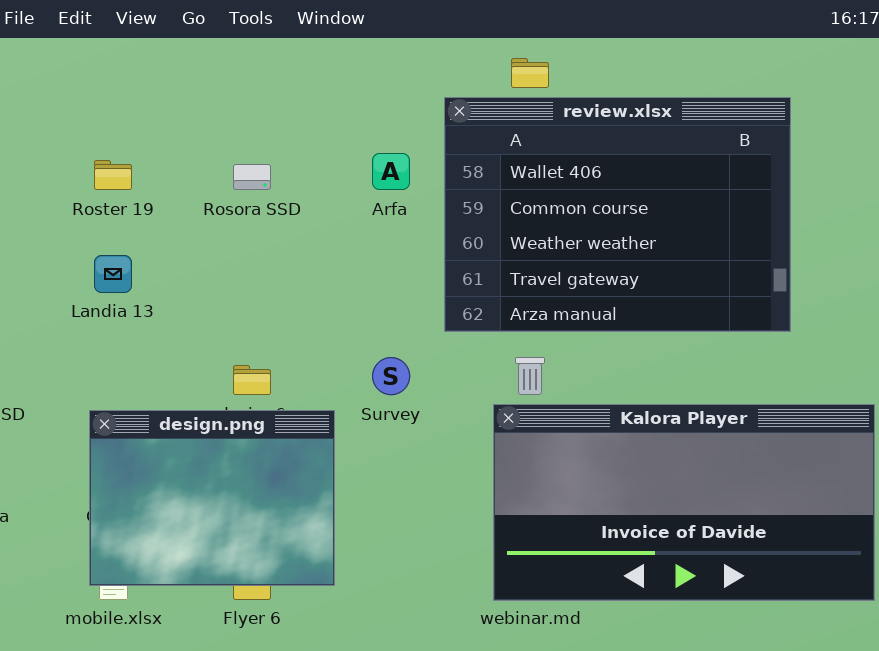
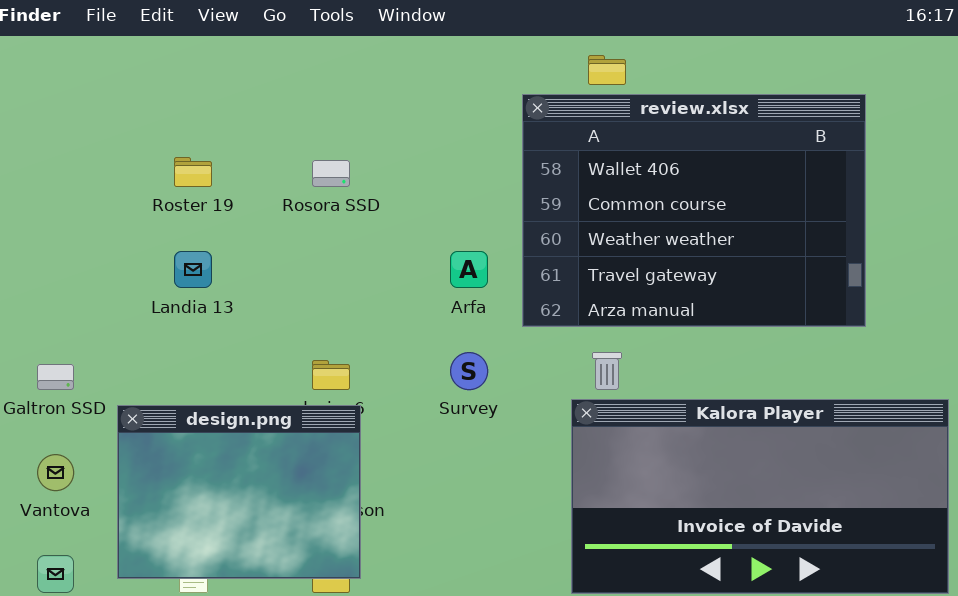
Arfa: [372,153,410,190] -> [450,251,488,288], moved
design.png: [89,410,335,586] -> [117,405,361,579], moved

